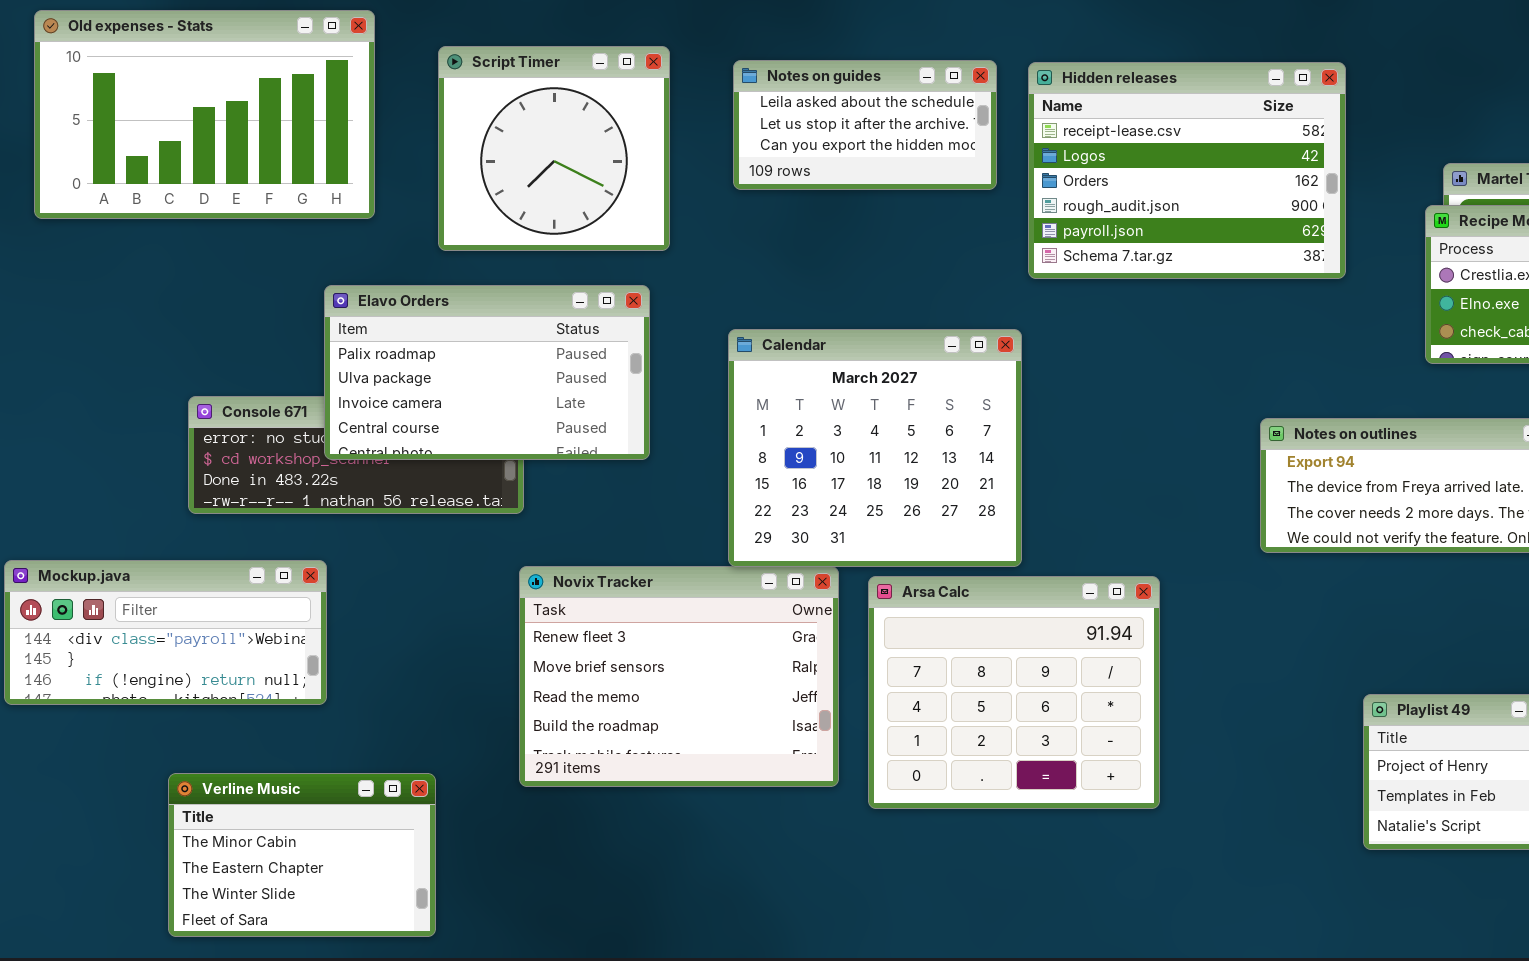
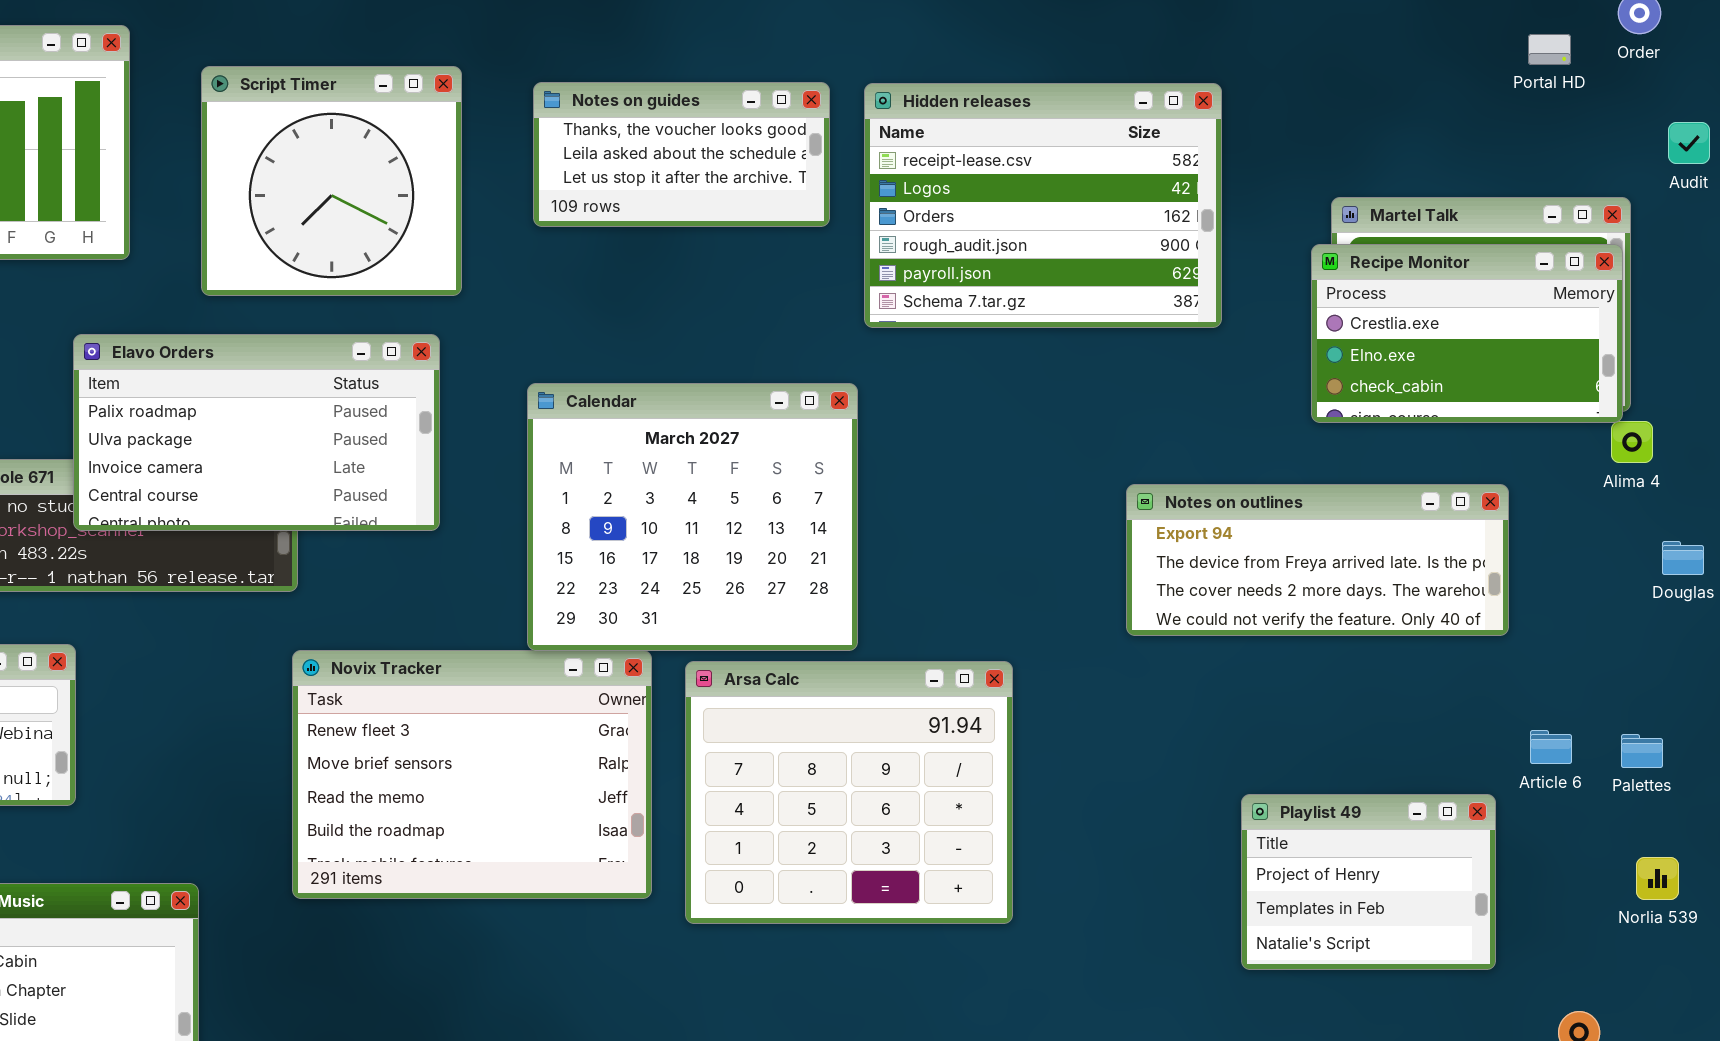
Notes on guides: [733,60,997,190] -> [533,82,830,227], scrolled up 1 row

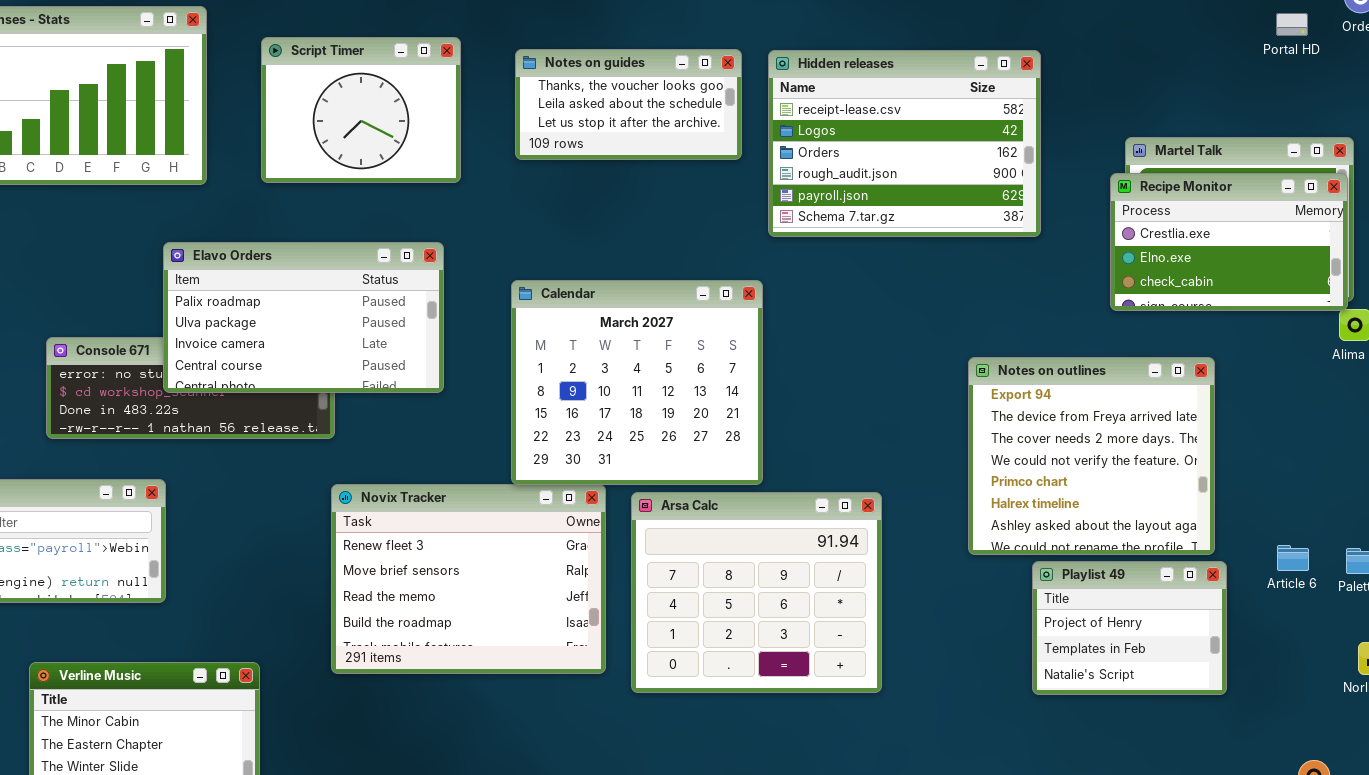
Script Timer: [201,66,462,296] -> [261,37,461,183], resized
Notes on outlines: [1126,484,1509,636] -> [968,357,1215,555], resized
Playlist 49: [1241,794,1496,970] -> [1032,561,1227,695], moved

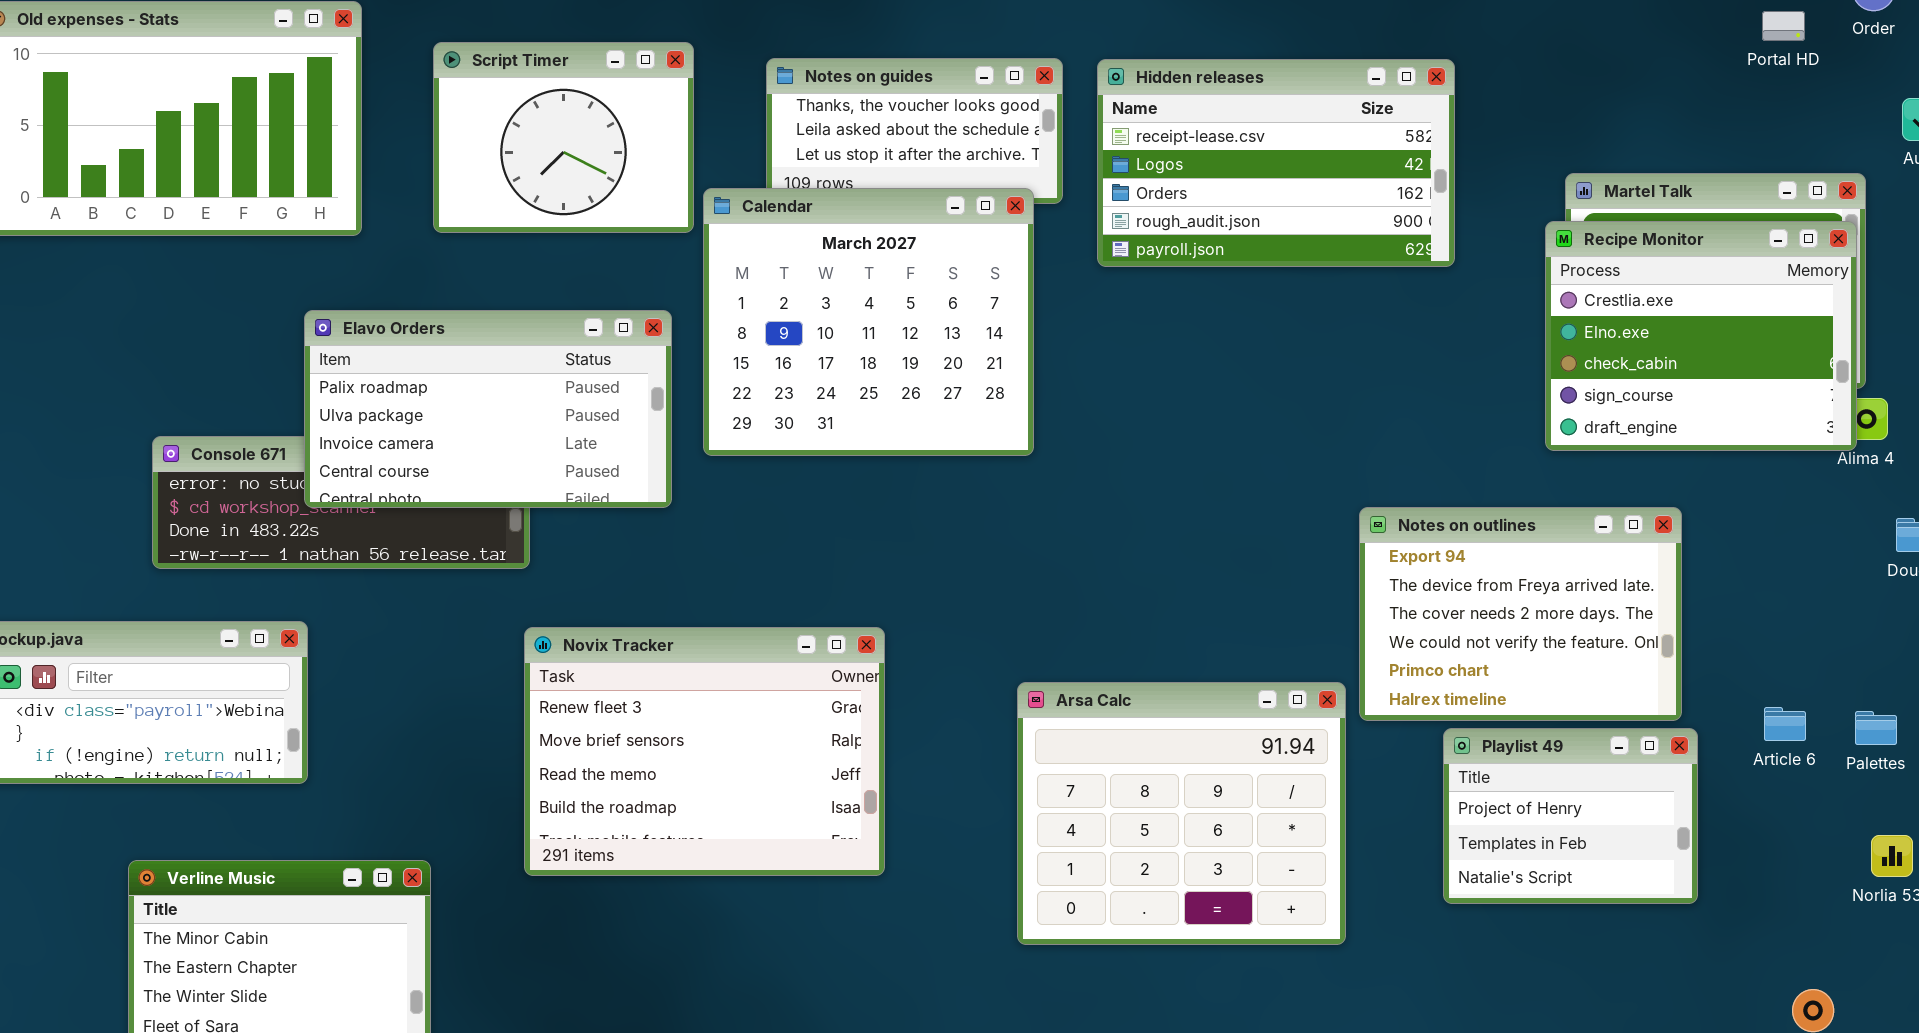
Hidden releases: [768,50,1041,237] -> [1097,59,1455,267], resized
Recipe Monitor: [1110,173,1348,311] -> [1545,221,1857,451], resized
Calendar: [511,280,763,485] -> [703,188,1034,456], moved
Notes on outlines: [968,357,1215,555] -> [1359,507,1682,721], resized
Arsa Calc: [631,492,882,693] -> [1017,682,1346,945], moved

